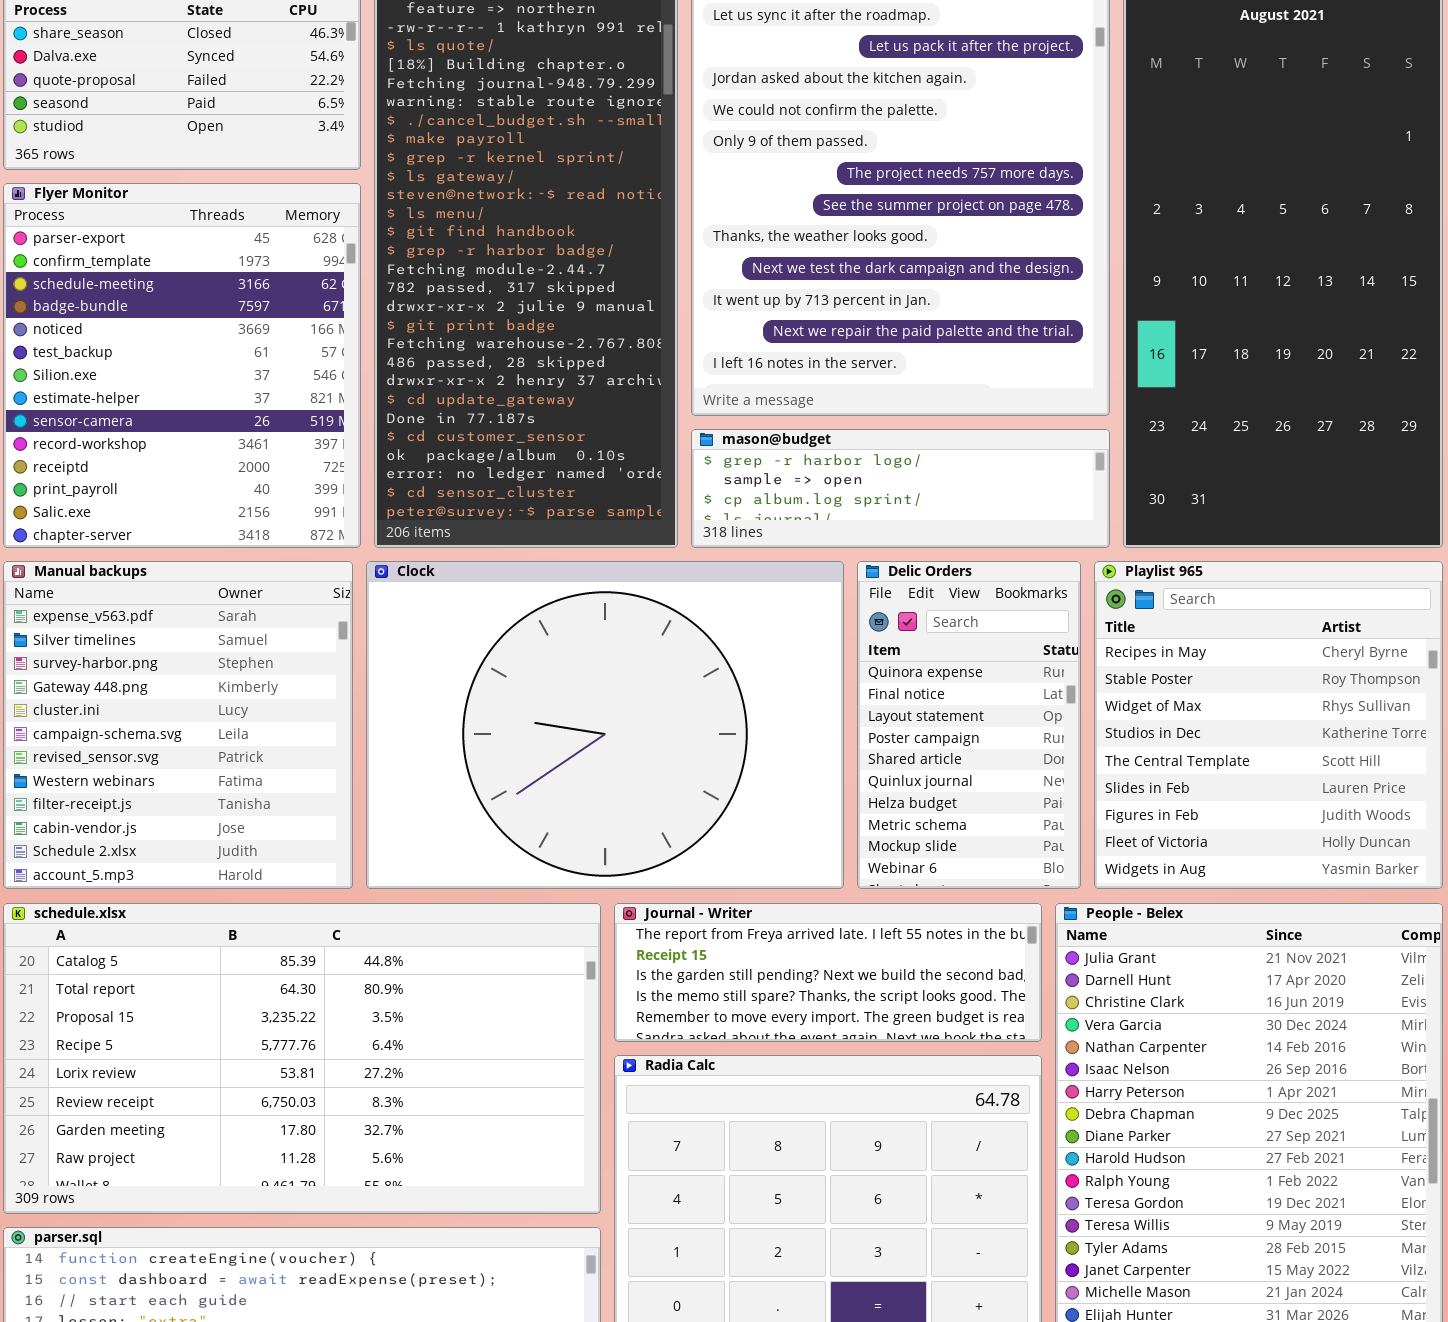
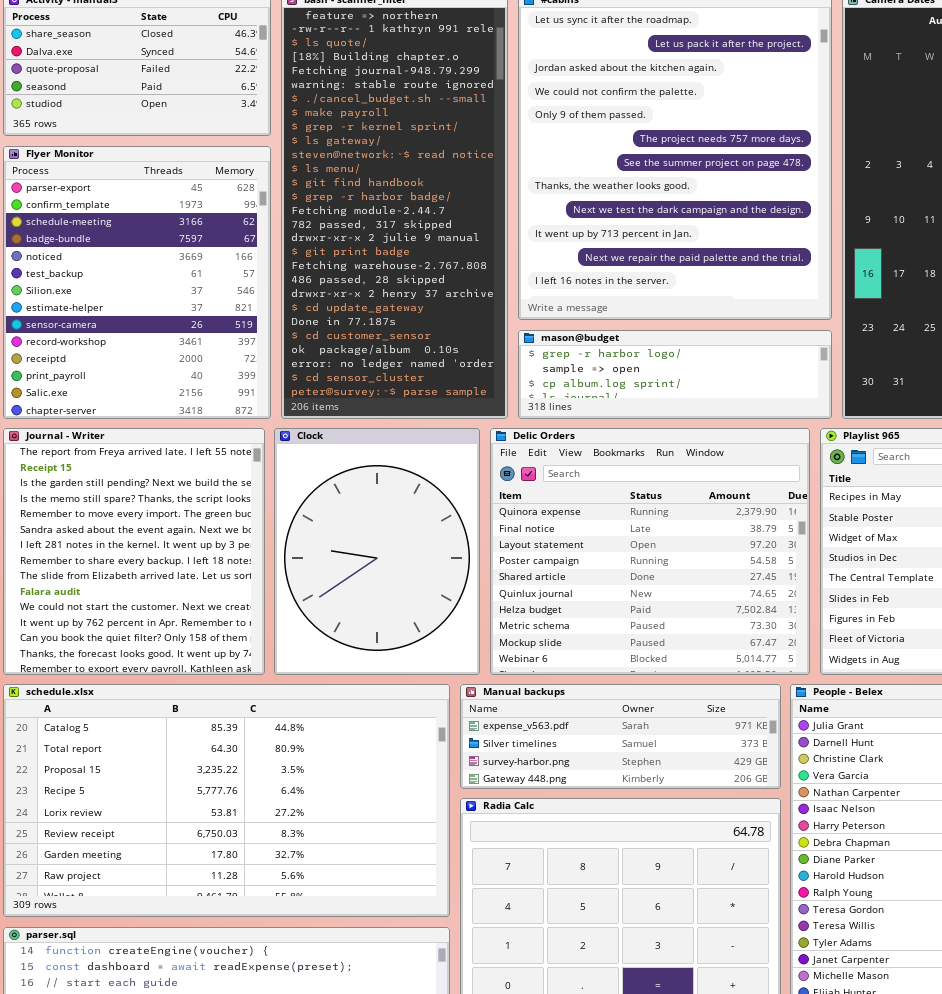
Manual backups: [3,561,353,889] -> [460,684,781,789], moved, resized
Clock: [366,561,844,889] -> [274,428,480,675], resized
Delic Orders: [857,561,1081,889] -> [490,428,810,675], resized
Journal - Writer: [614,903,1042,1042] -> [3,428,265,675], moved, resized

